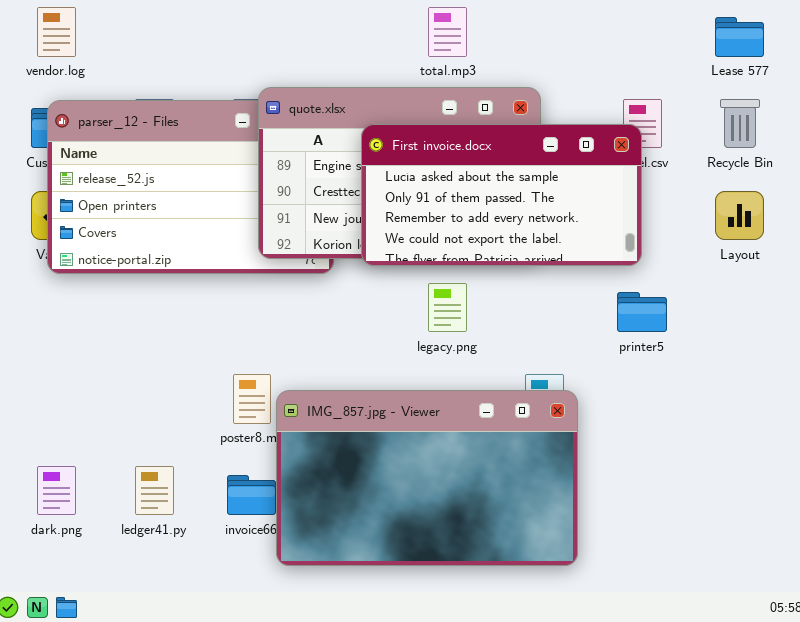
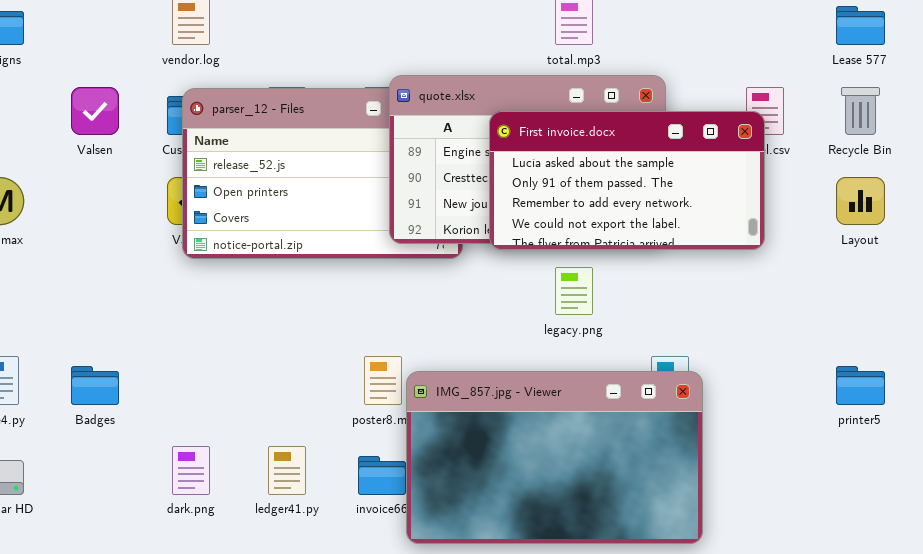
printer5: [617,292,667,332] -> [836,366,885,405], moved

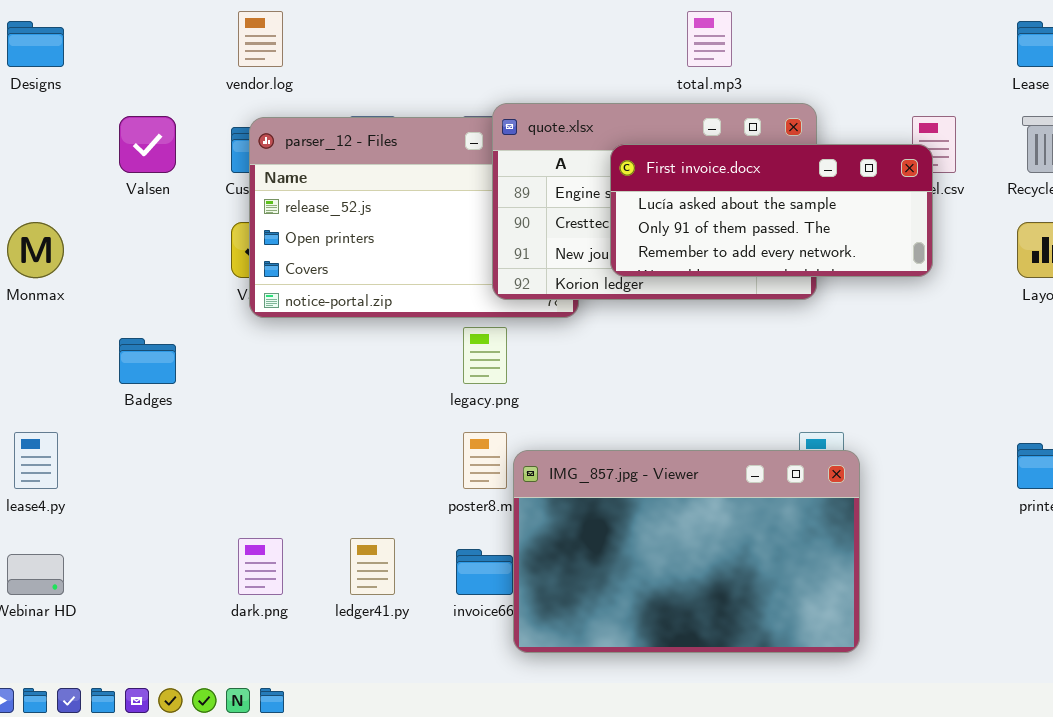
First invoice.docx: [489,111,765,250] -> [610,144,933,277], resized
legacy.png: [555,267,593,315] -> [463,327,507,384], moved
Badges: [71,366,119,405] -> [119,338,176,384], moved

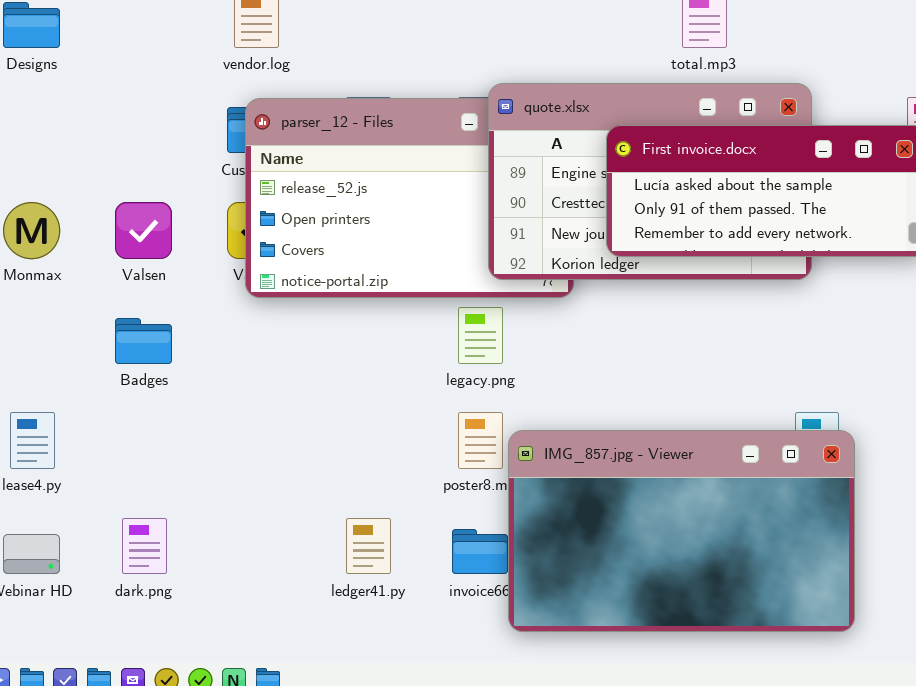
Valsen: [119,116,176,173] -> [115,202,172,259], moved
dark.png: [238,538,283,595] -> [122,518,167,574], moved

